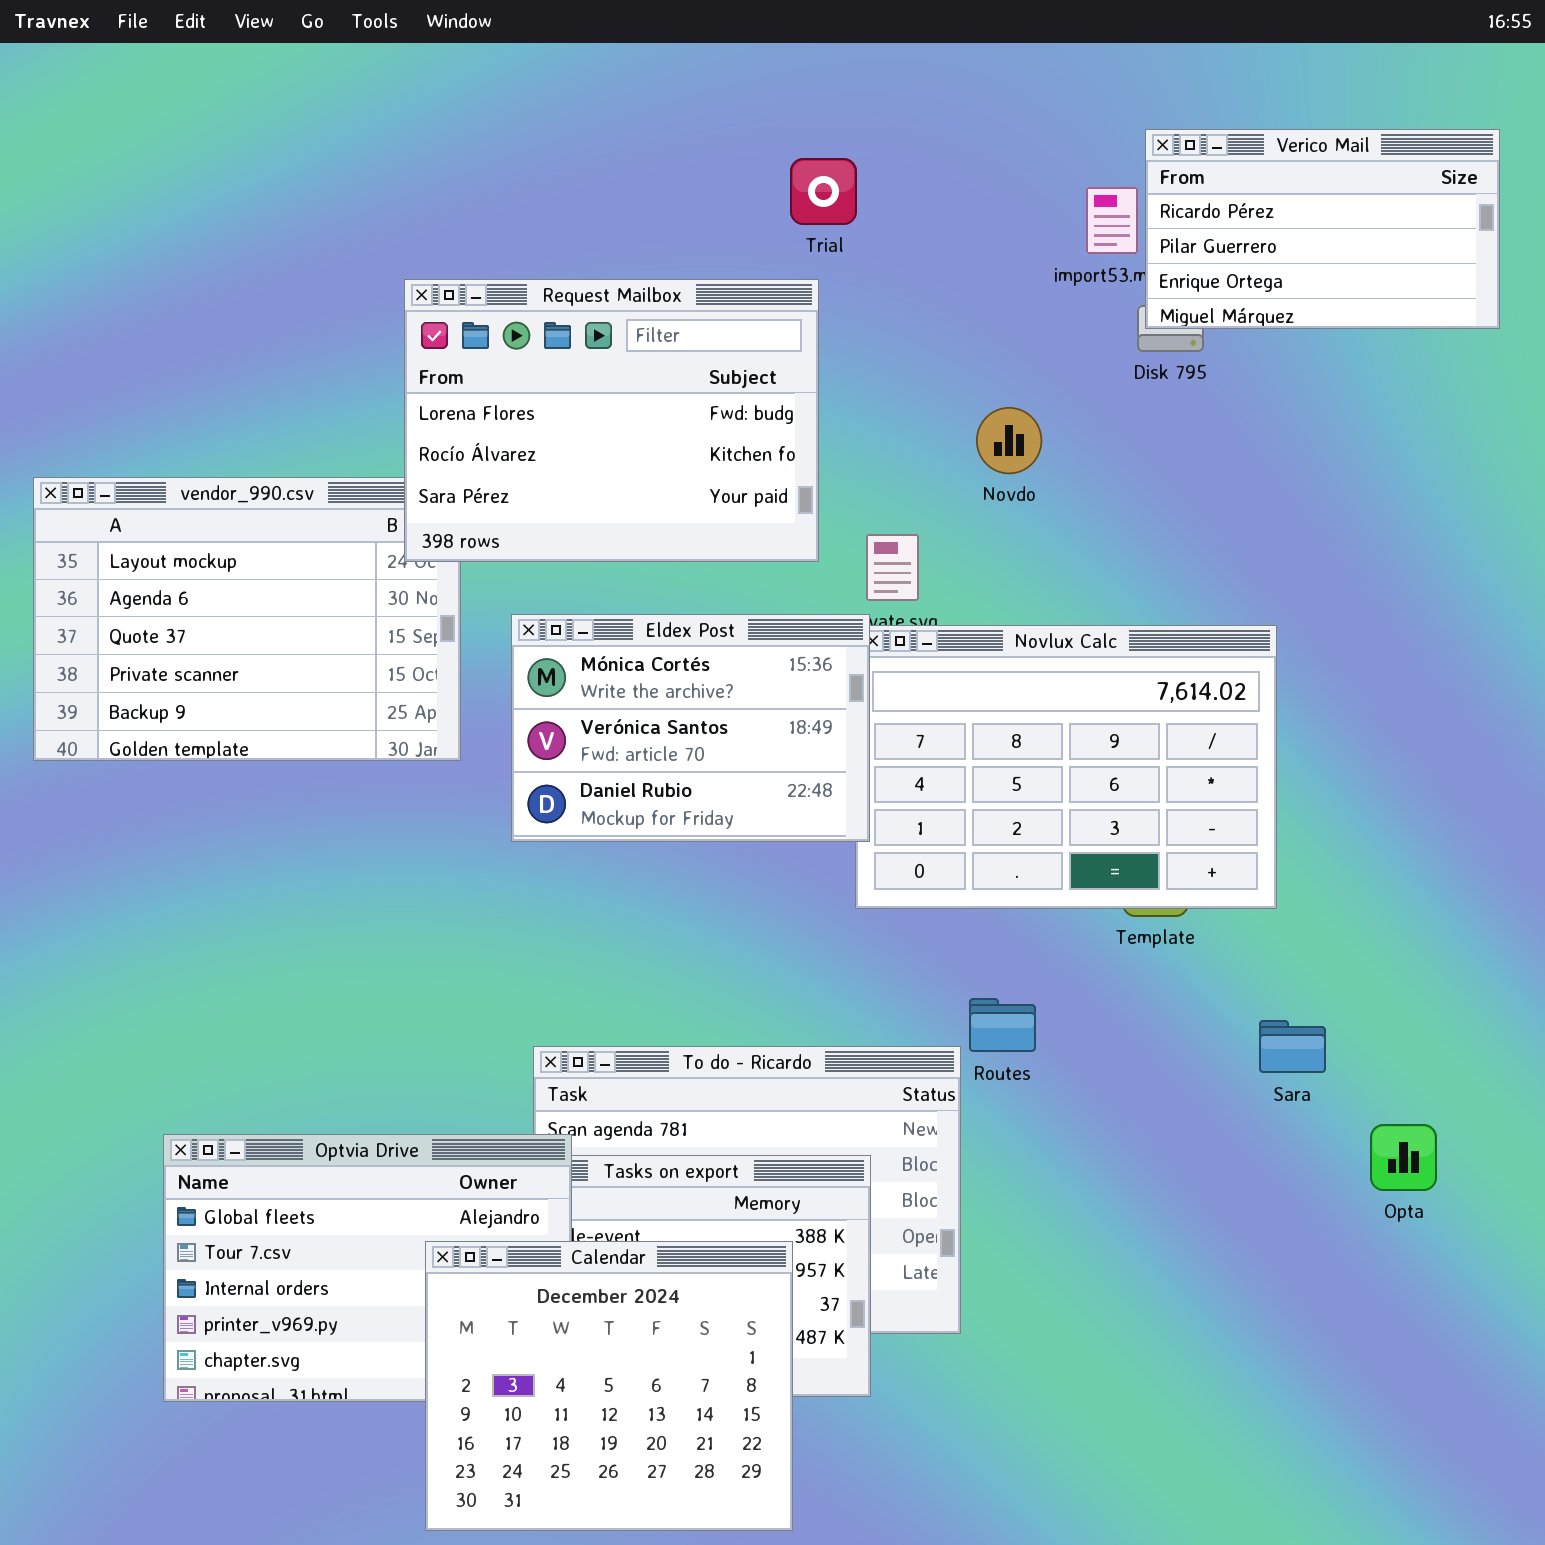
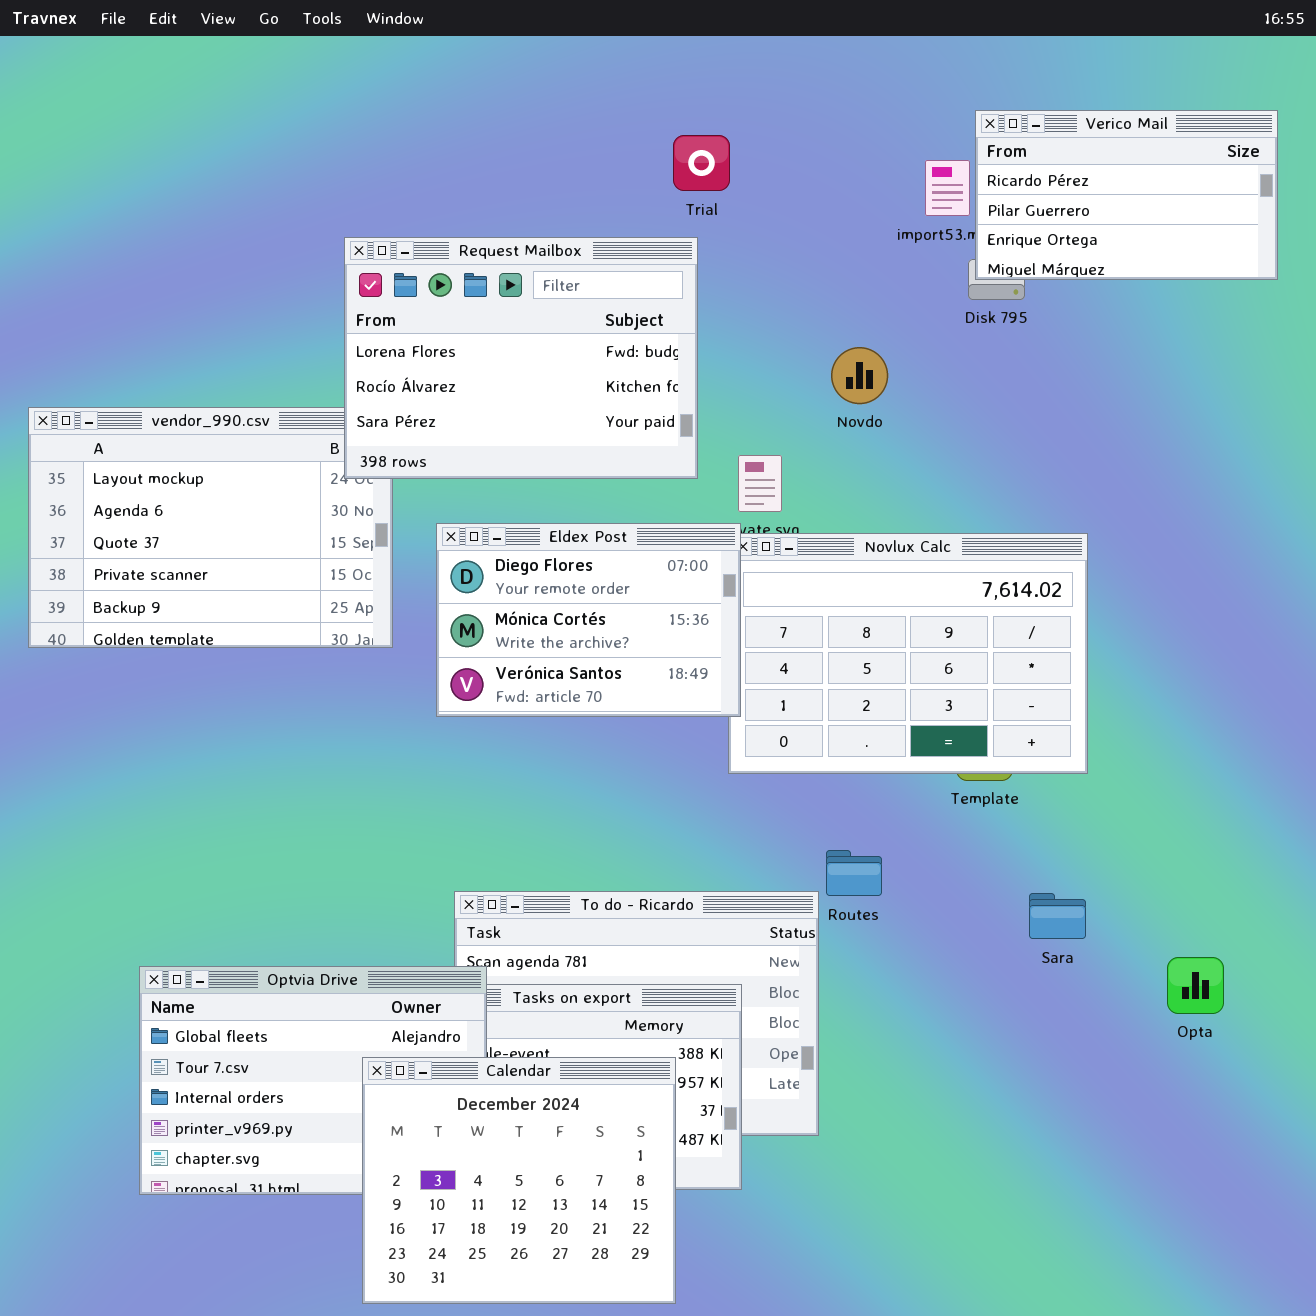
Eldex Post: [511,614,870,842] -> [436,523,741,717], scrolled up 1 row
Sara: [1259,1020,1326,1073] -> [1029,893,1086,939], moved

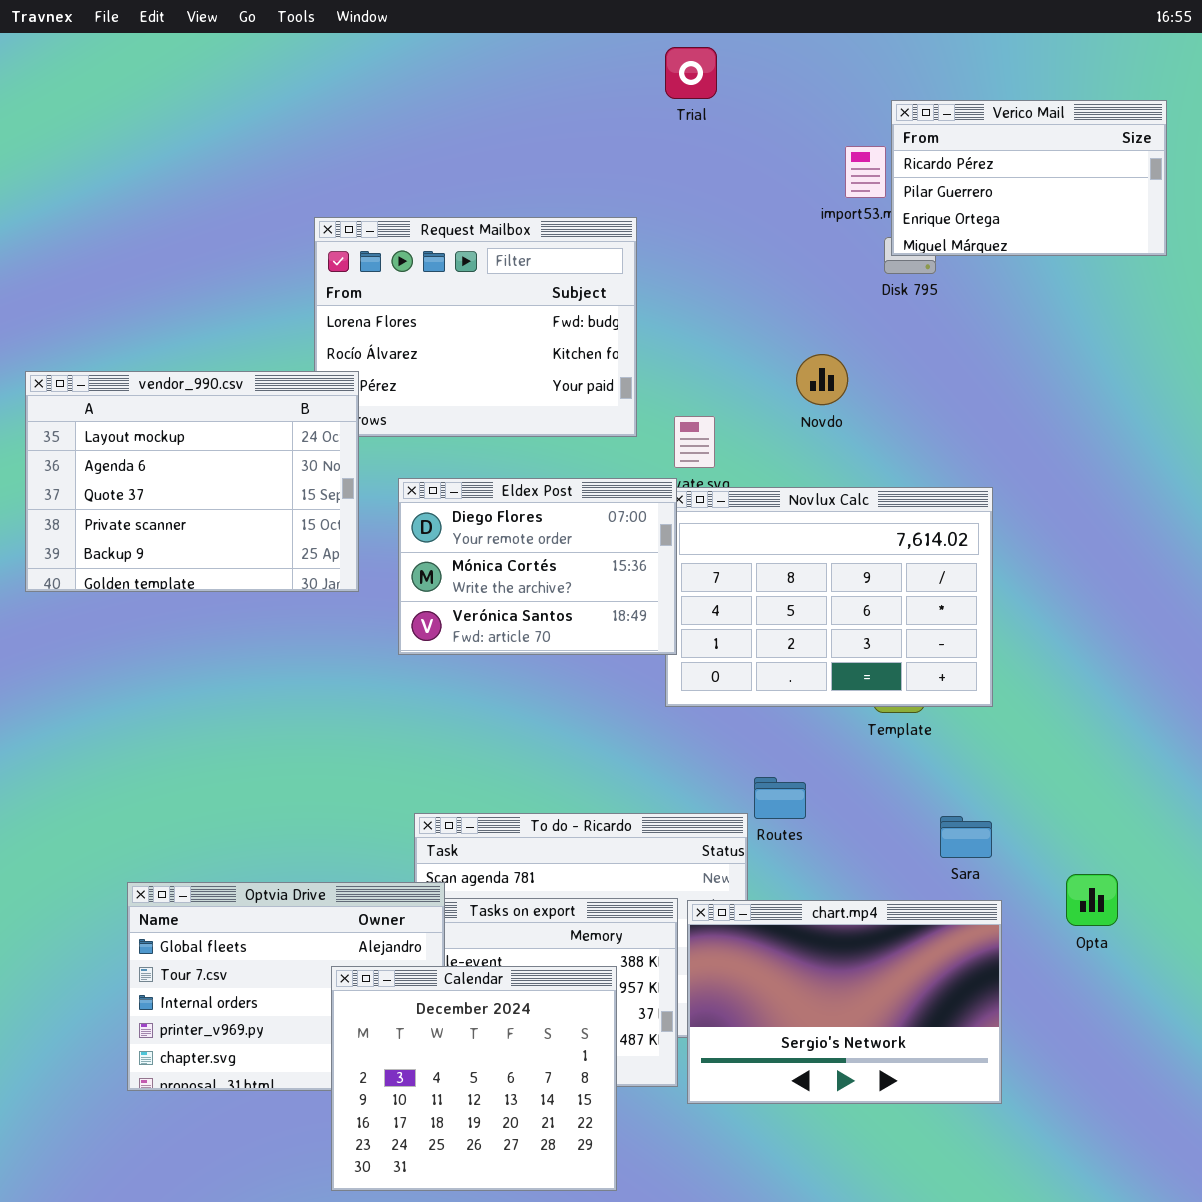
Trial: [673,135,730,191] -> [665,47,717,99], moved
Novdo: [831,347,888,404] -> [796,354,848,405], moved
vendor_990.csv: [28,407,393,648] -> [25,371,359,592], raised
chart.mp4: none -> [687,900,1002,1104], opened

